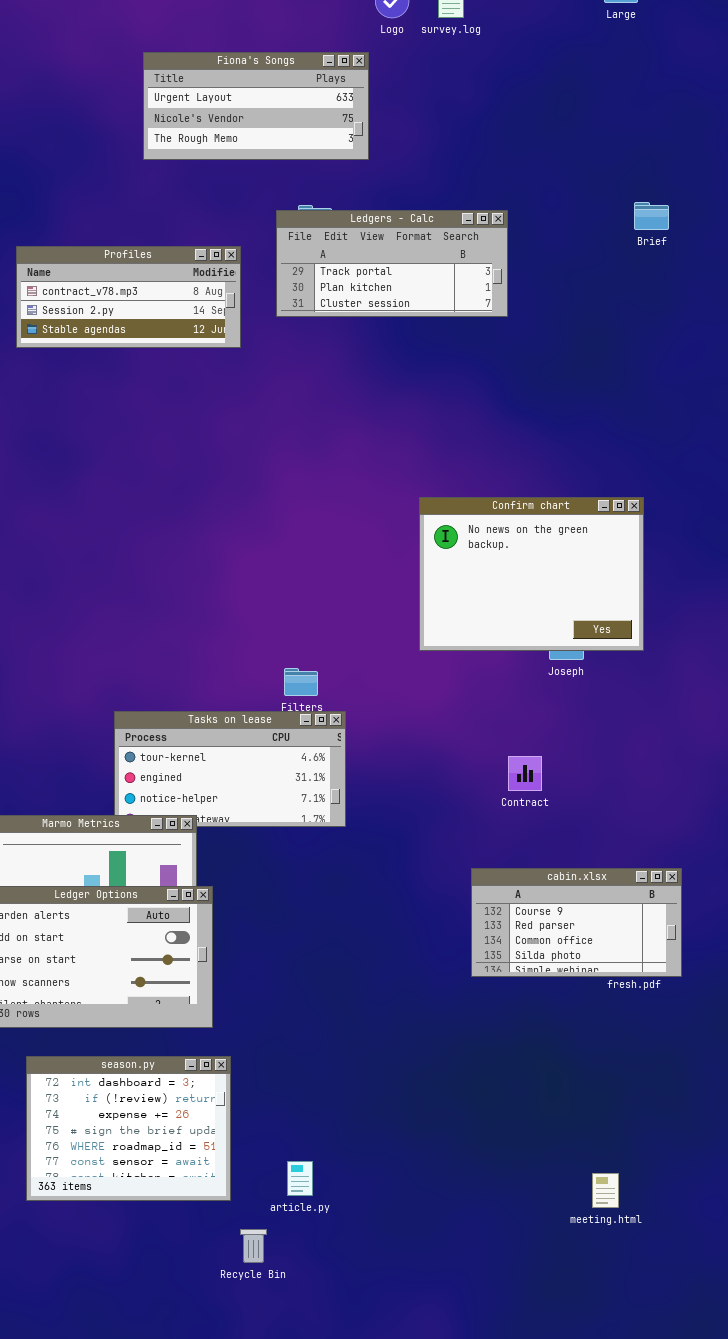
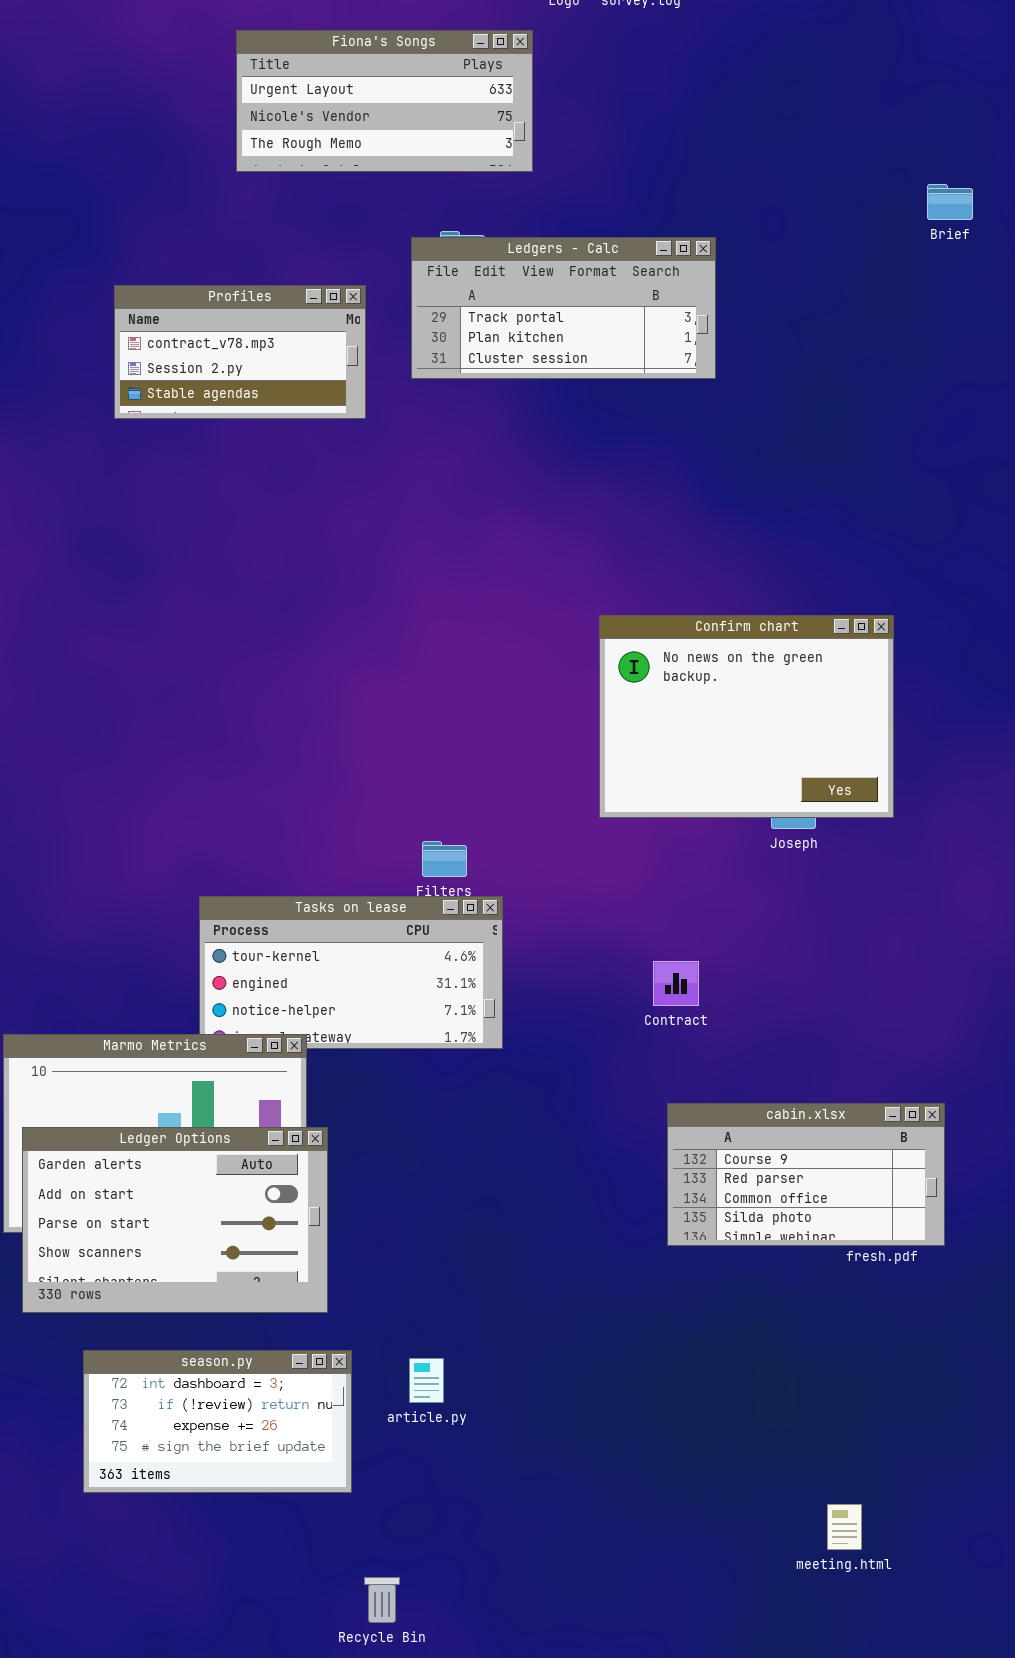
Brief: [634,202,669,230] -> [927,184,973,220], moved
Profiles: [16,246,241,348] -> [114,285,366,419], resized
Contract: [508,756,542,791] -> [653,961,699,1006], moved
season.py: [26,1056,231,1201] -> [83,1350,352,1493], resized
article.py: [287,1161,313,1196] -> [409,1358,444,1403], moved

